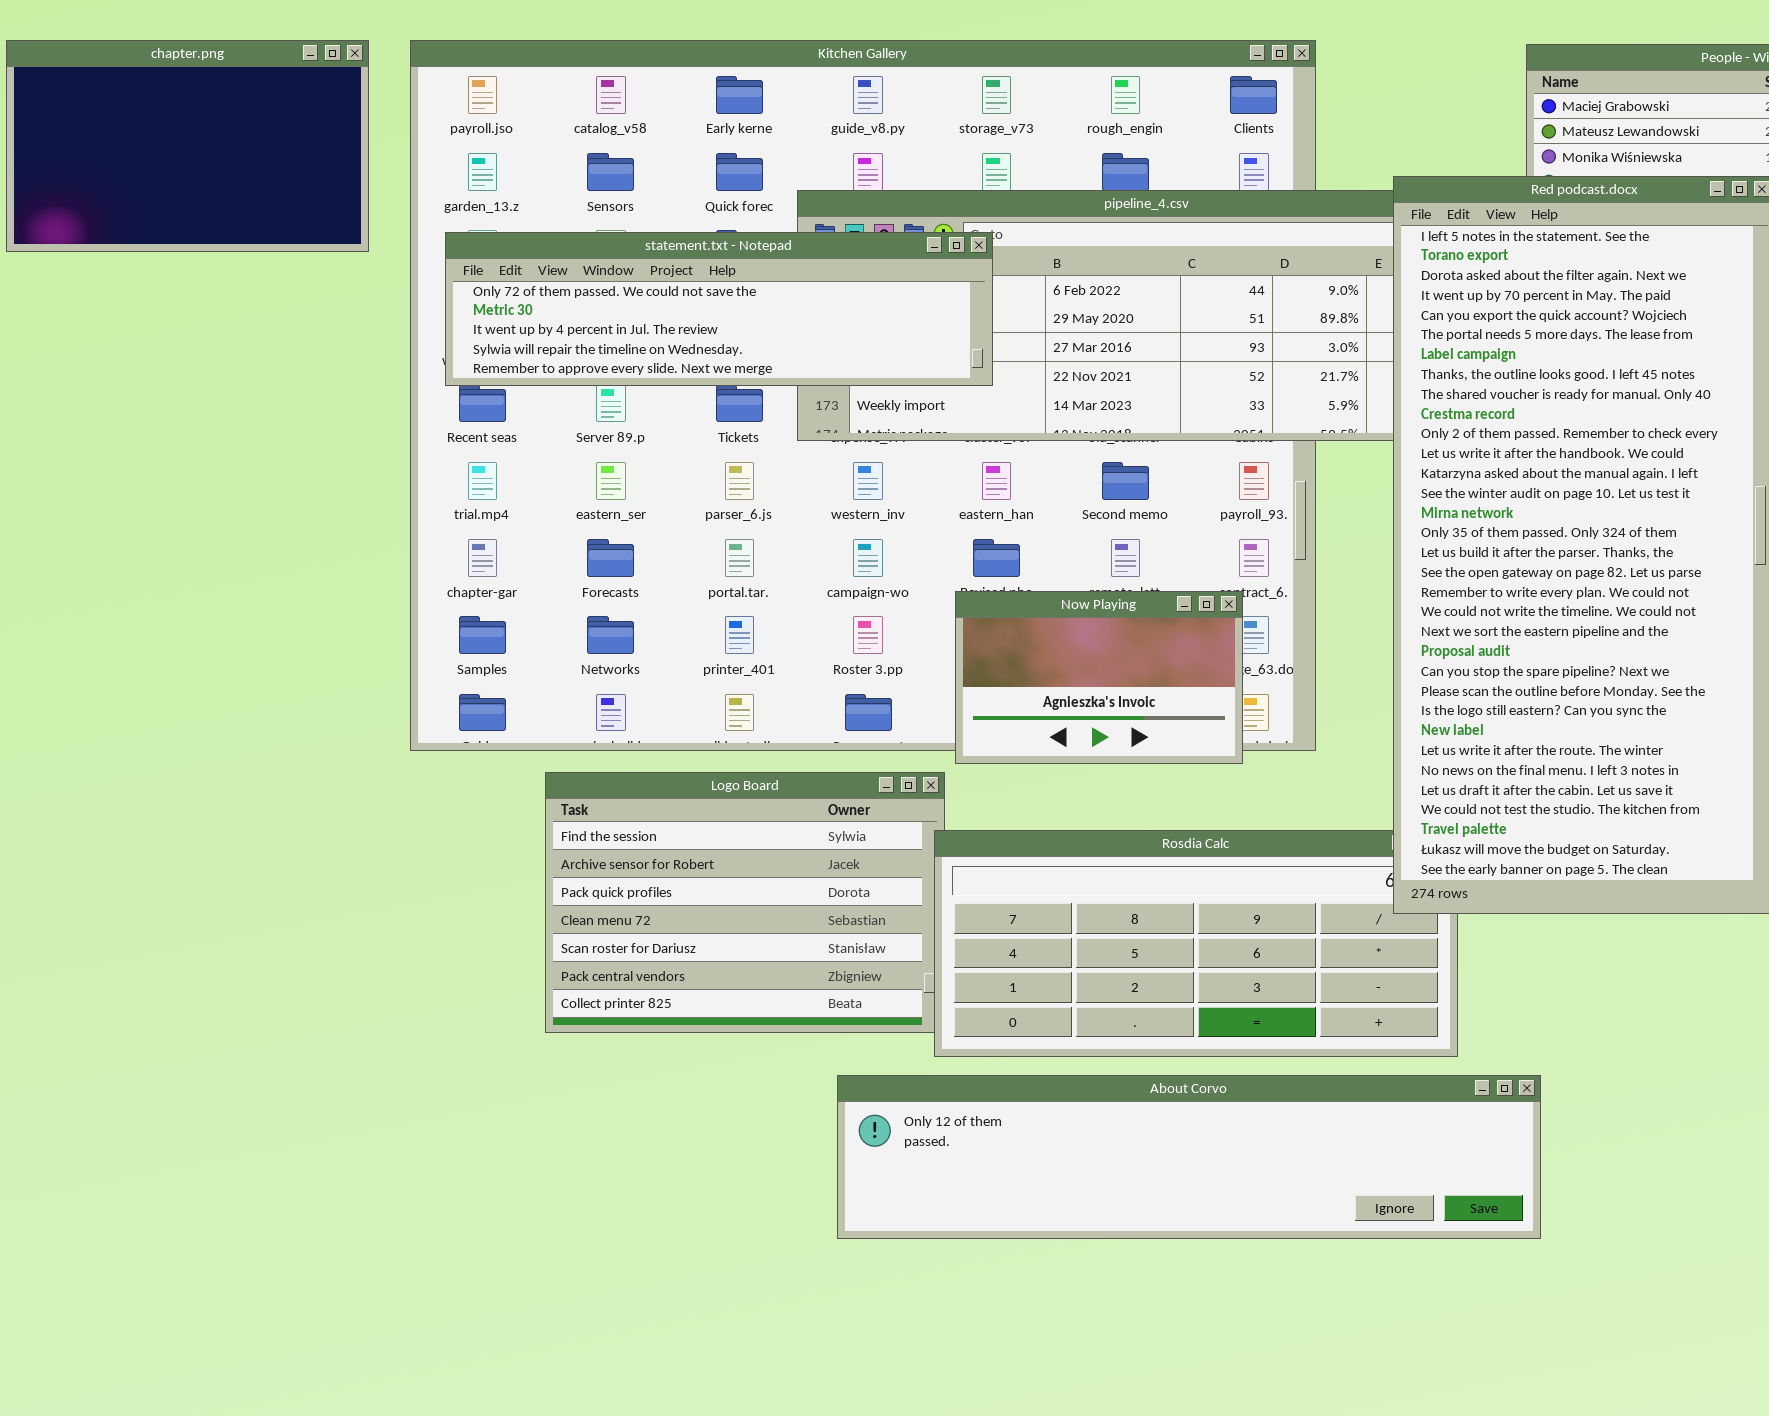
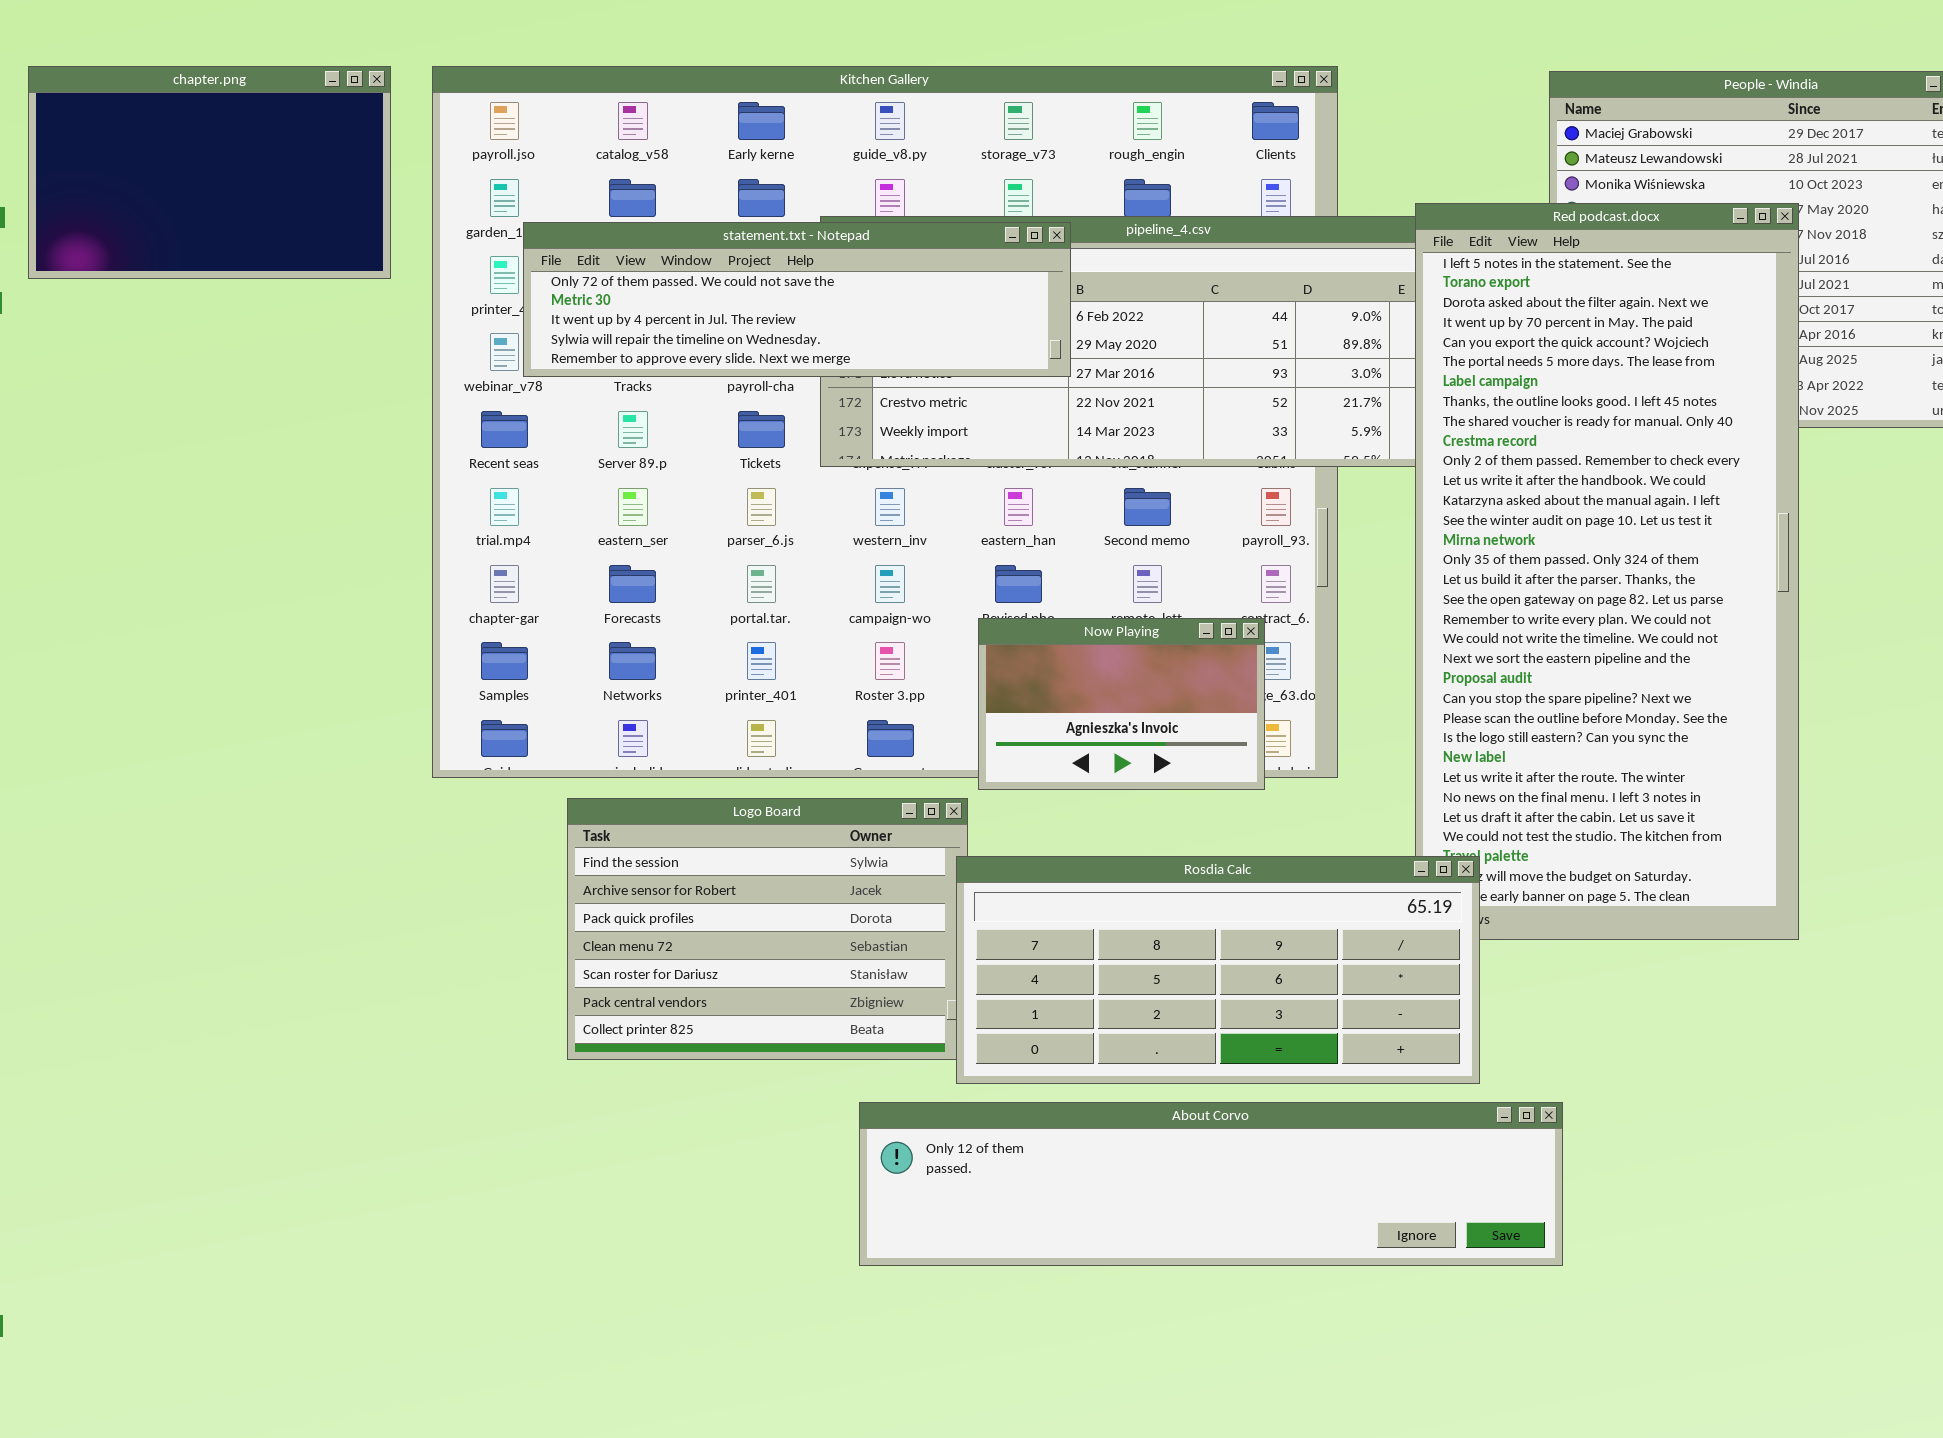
statement.txt - Notepad: [445,232,993,386] -> [523,222,1071,377], moved
Rosdia Calc: [934,830,1458,1057] -> [956,856,1480,1084], raised

